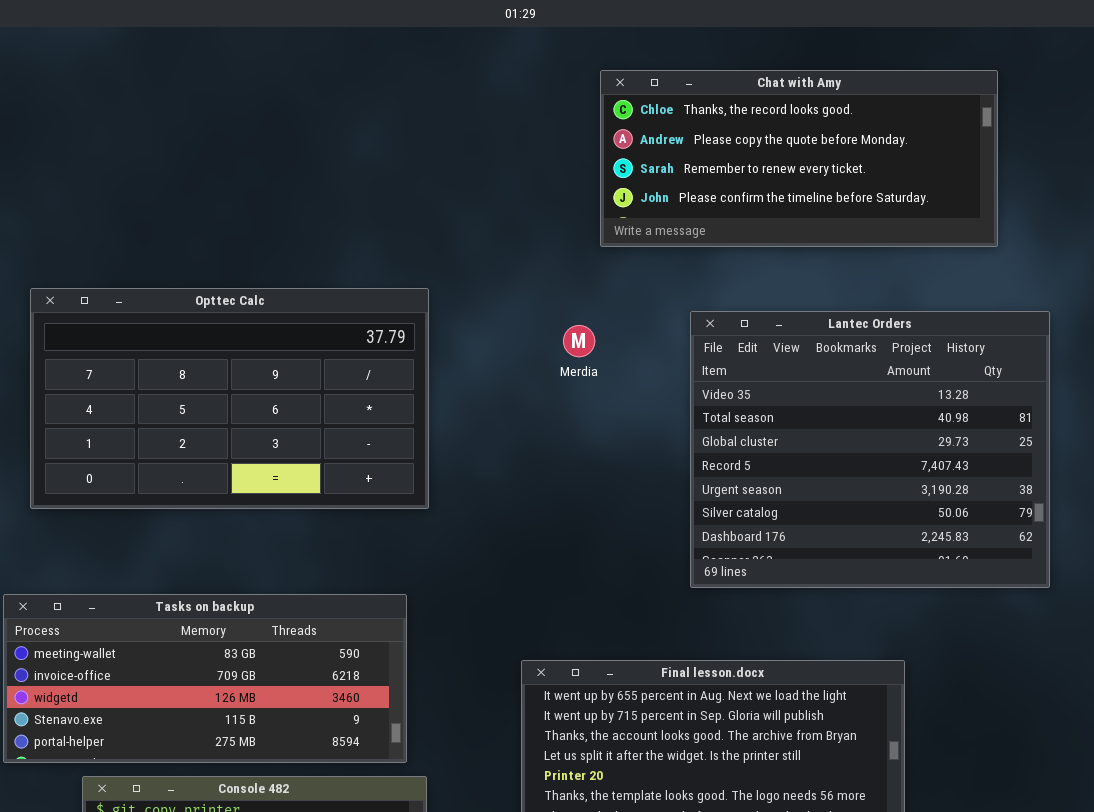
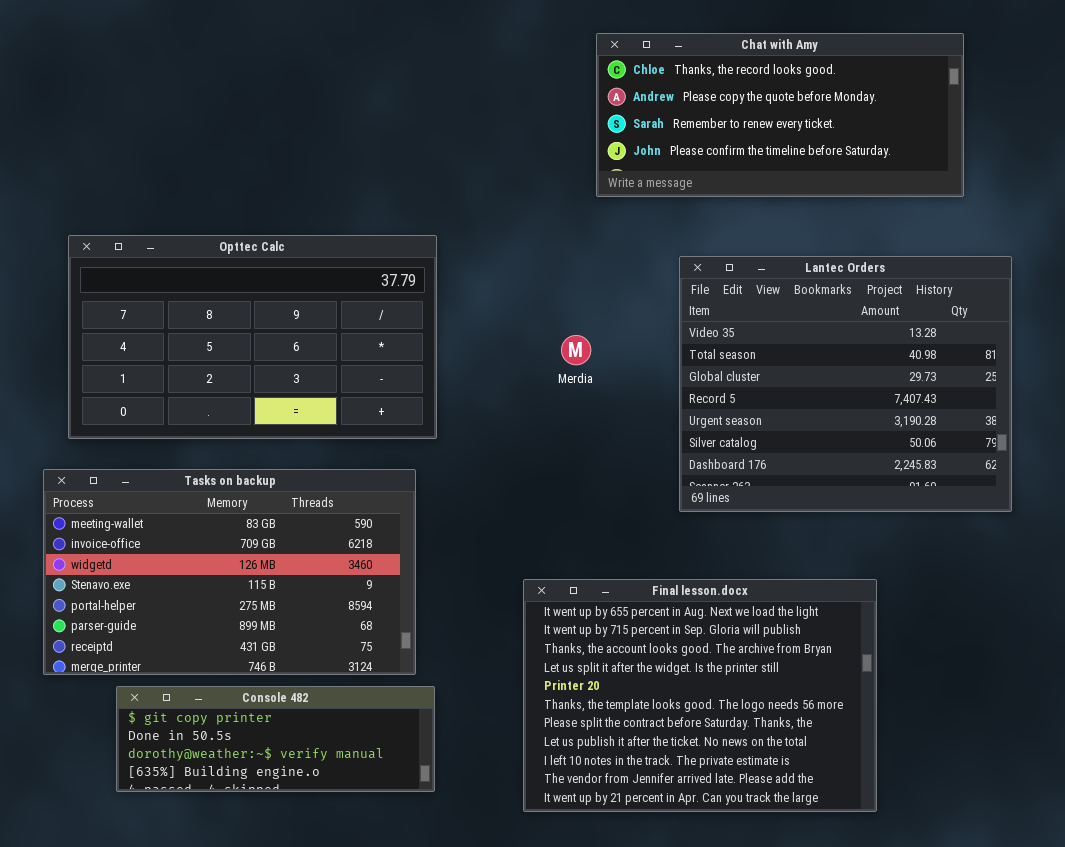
Merdia: [563,325,595,357] -> [561,335,591,365], moved
Tasks on backup: [3,594,407,763] -> [43,469,416,675], resized

